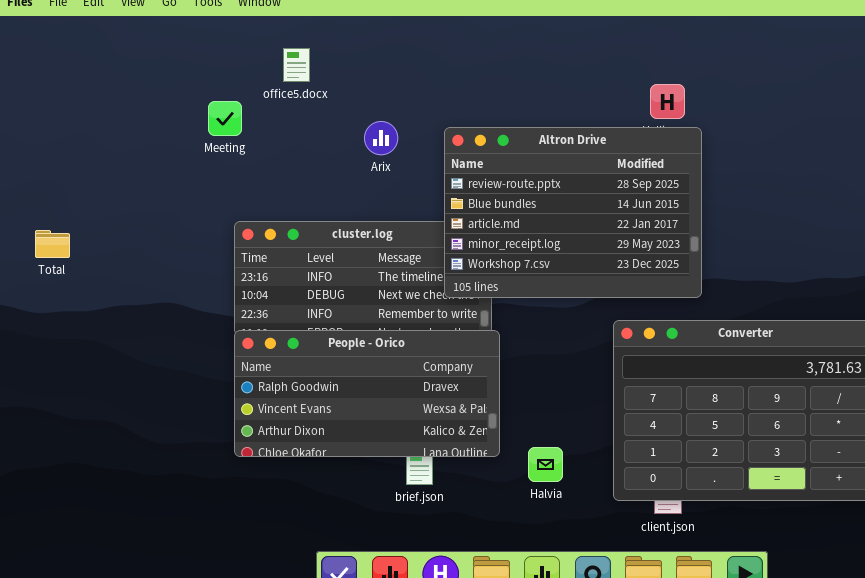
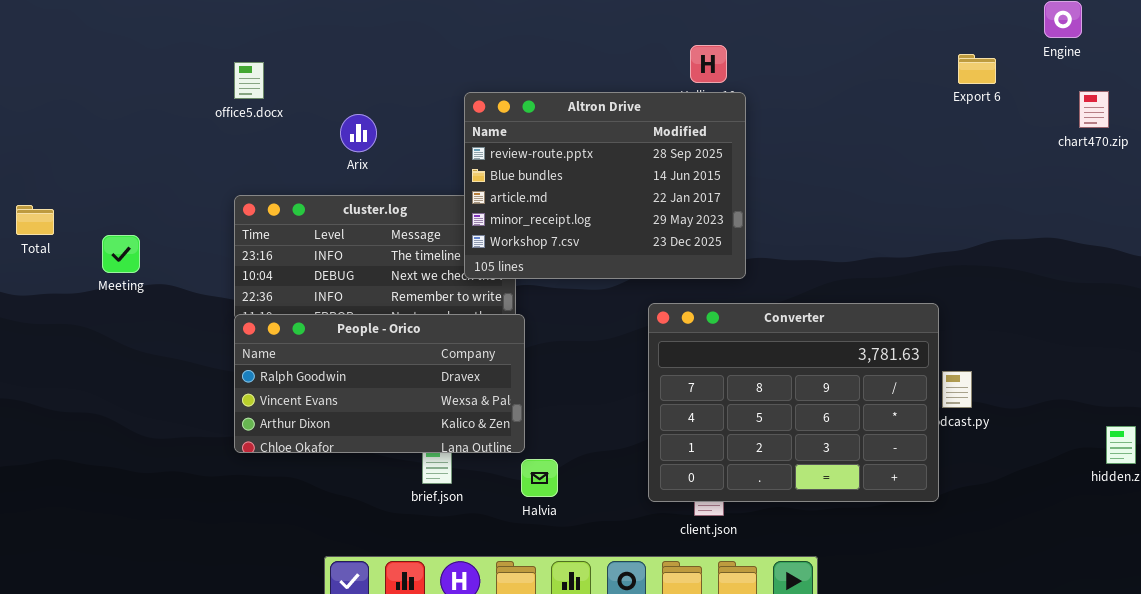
office5.docx: [283,48,310,82] -> [234,62,264,99], moved
Meeting: [208,101,242,136] -> [102,235,140,273], moved
Arix: [364,121,398,155] -> [340,114,377,152], moved
Halvia: [528,447,563,482] -> [521,459,558,497], moved

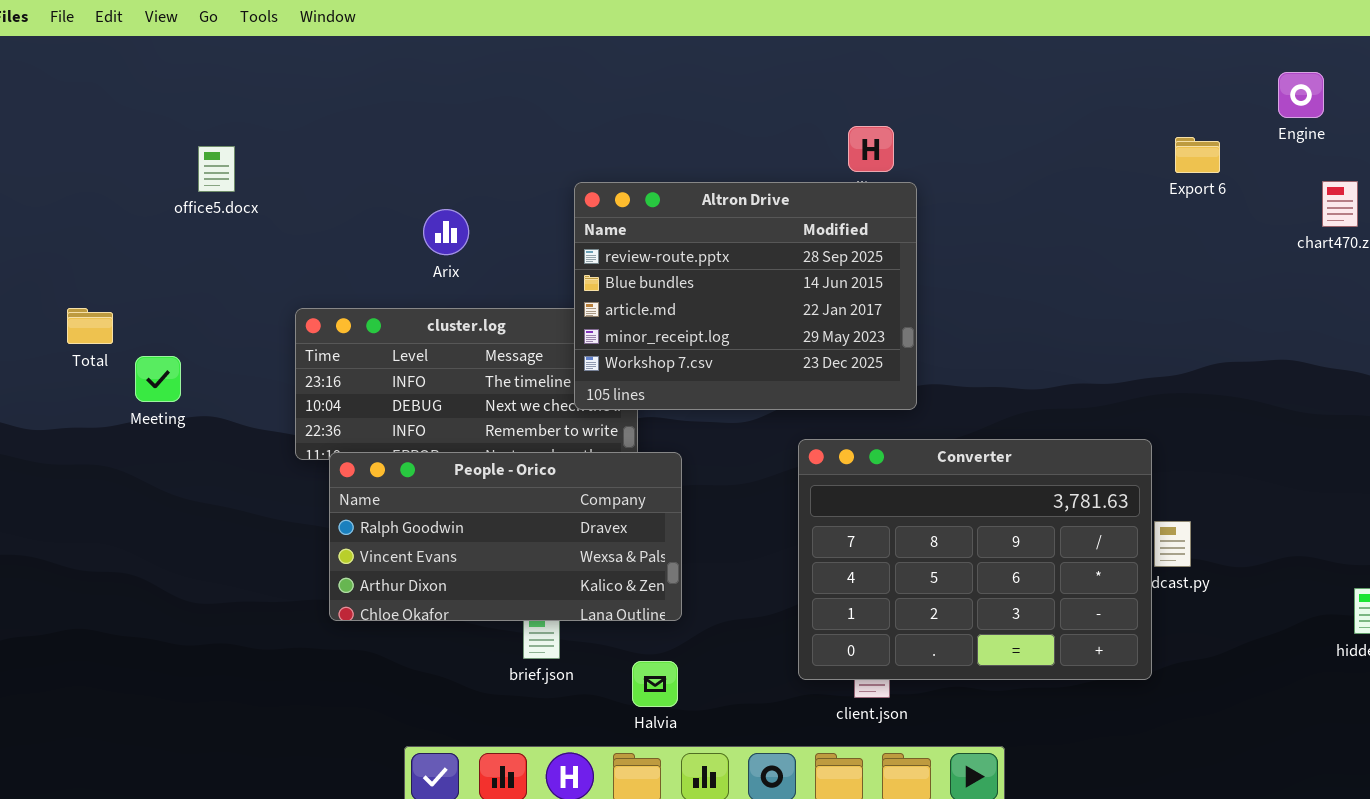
office5.docx: [234,62,264,99] -> [198,146,235,192], moved
Total: [16,205,54,235] -> [67,308,113,344], moved
People - Orico: [234,314,525,453] -> [329,452,682,621], moved
Halvia: [521,459,558,497] -> [632,661,678,707], moved

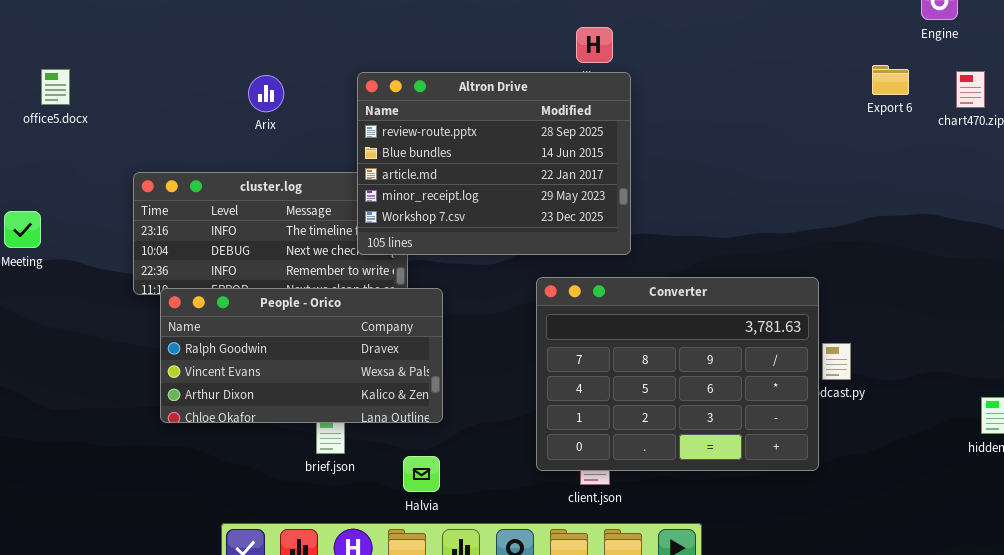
Export 6: [1175,137,1220,173] -> [872,65,909,95], moved
office5.docx: [198,146,235,192] -> [41,69,70,105], moved
Arix: [423,209,469,255] -> [248,75,284,112], moved

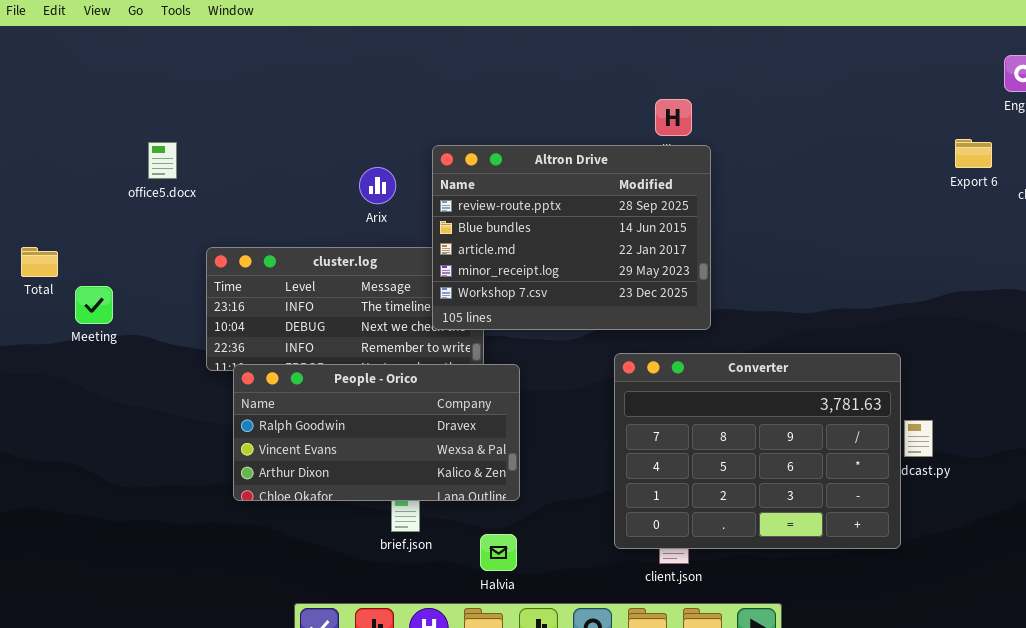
office5.docx: [41,69,70,105] -> [148,142,177,179], moved
Arix: [248,75,284,112] -> [359,167,396,204], moved

